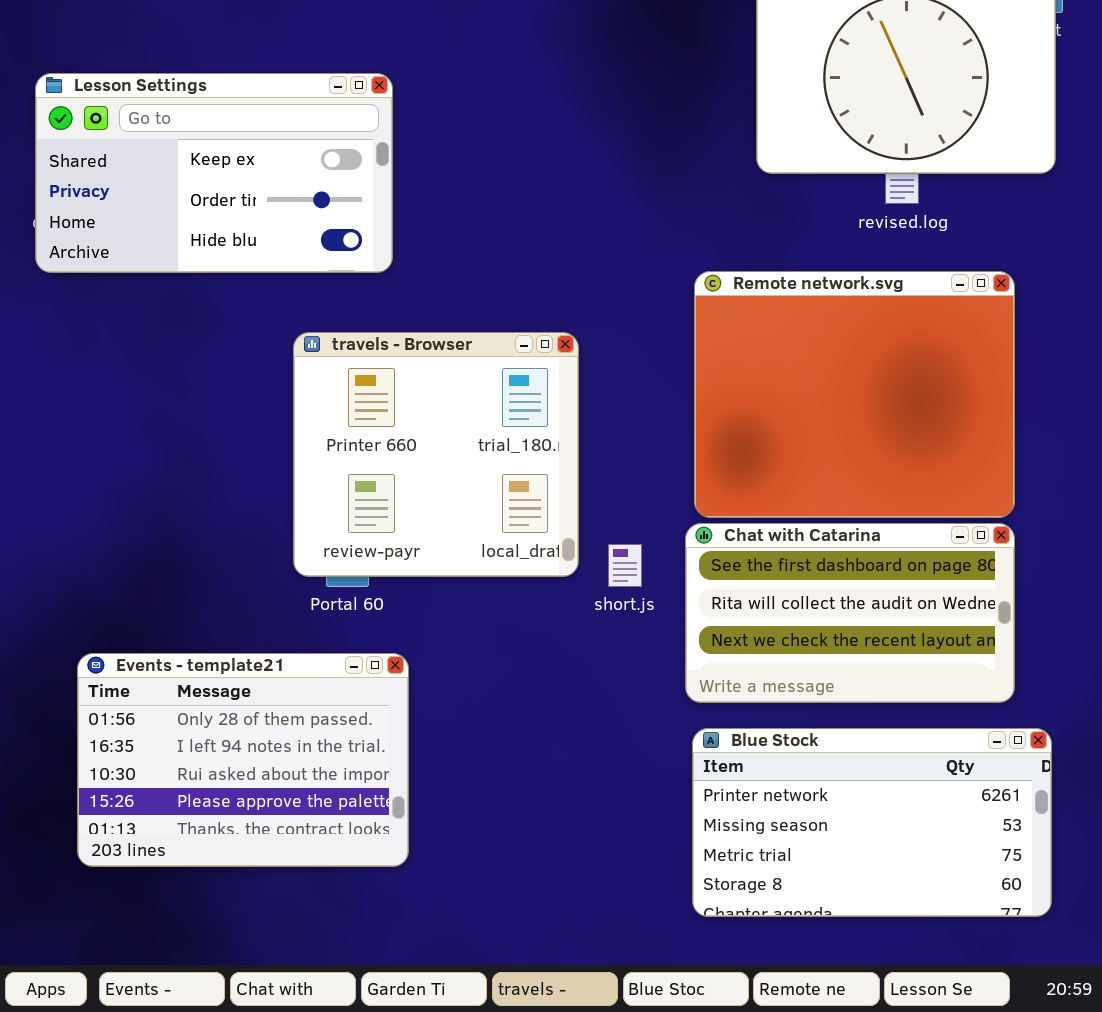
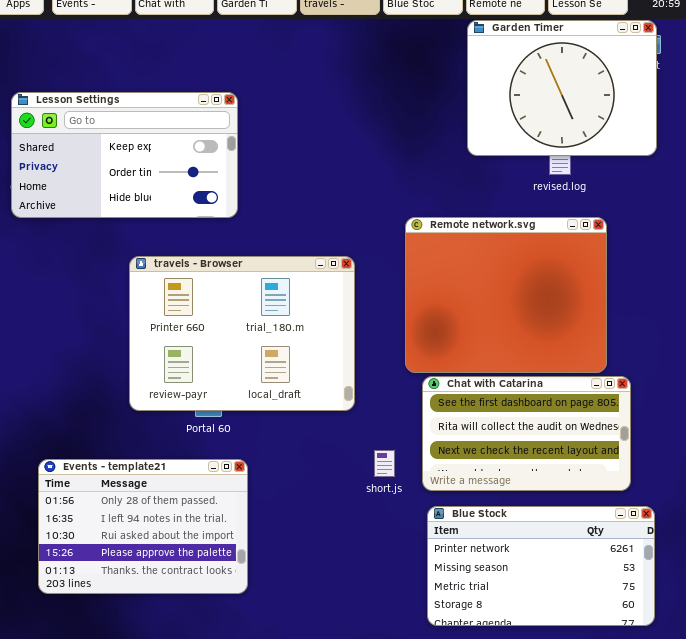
Remote network.svg: [694,271,1015,518] -> [405,217,607,373], moved
travels - Browser: [293,332,579,577] -> [129,256,355,411], resized
short.js: [608,544,642,587] -> [374,450,395,477], moved

